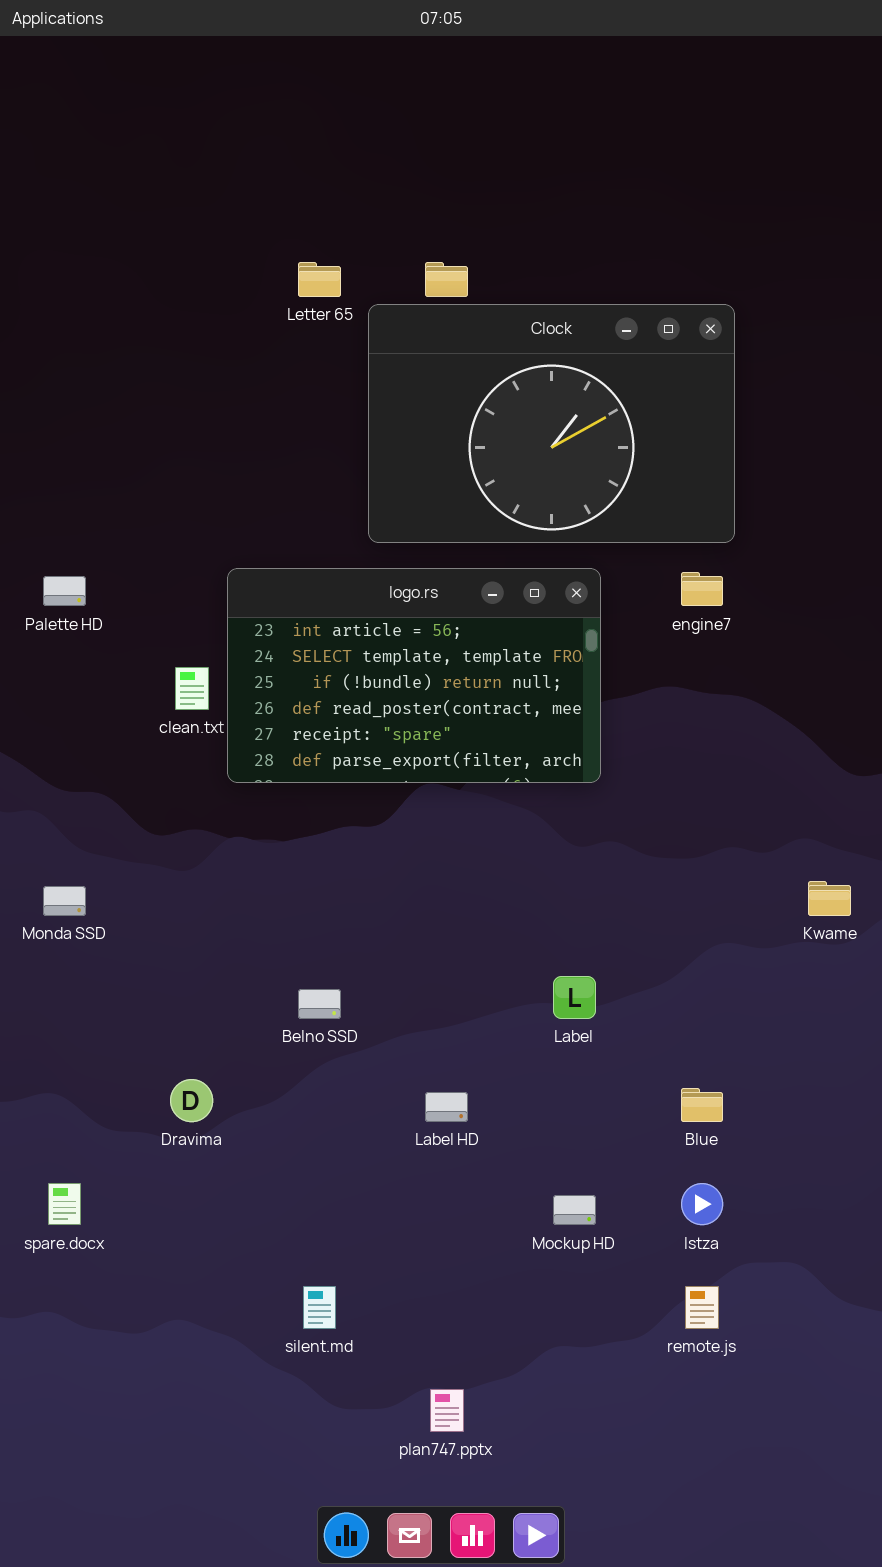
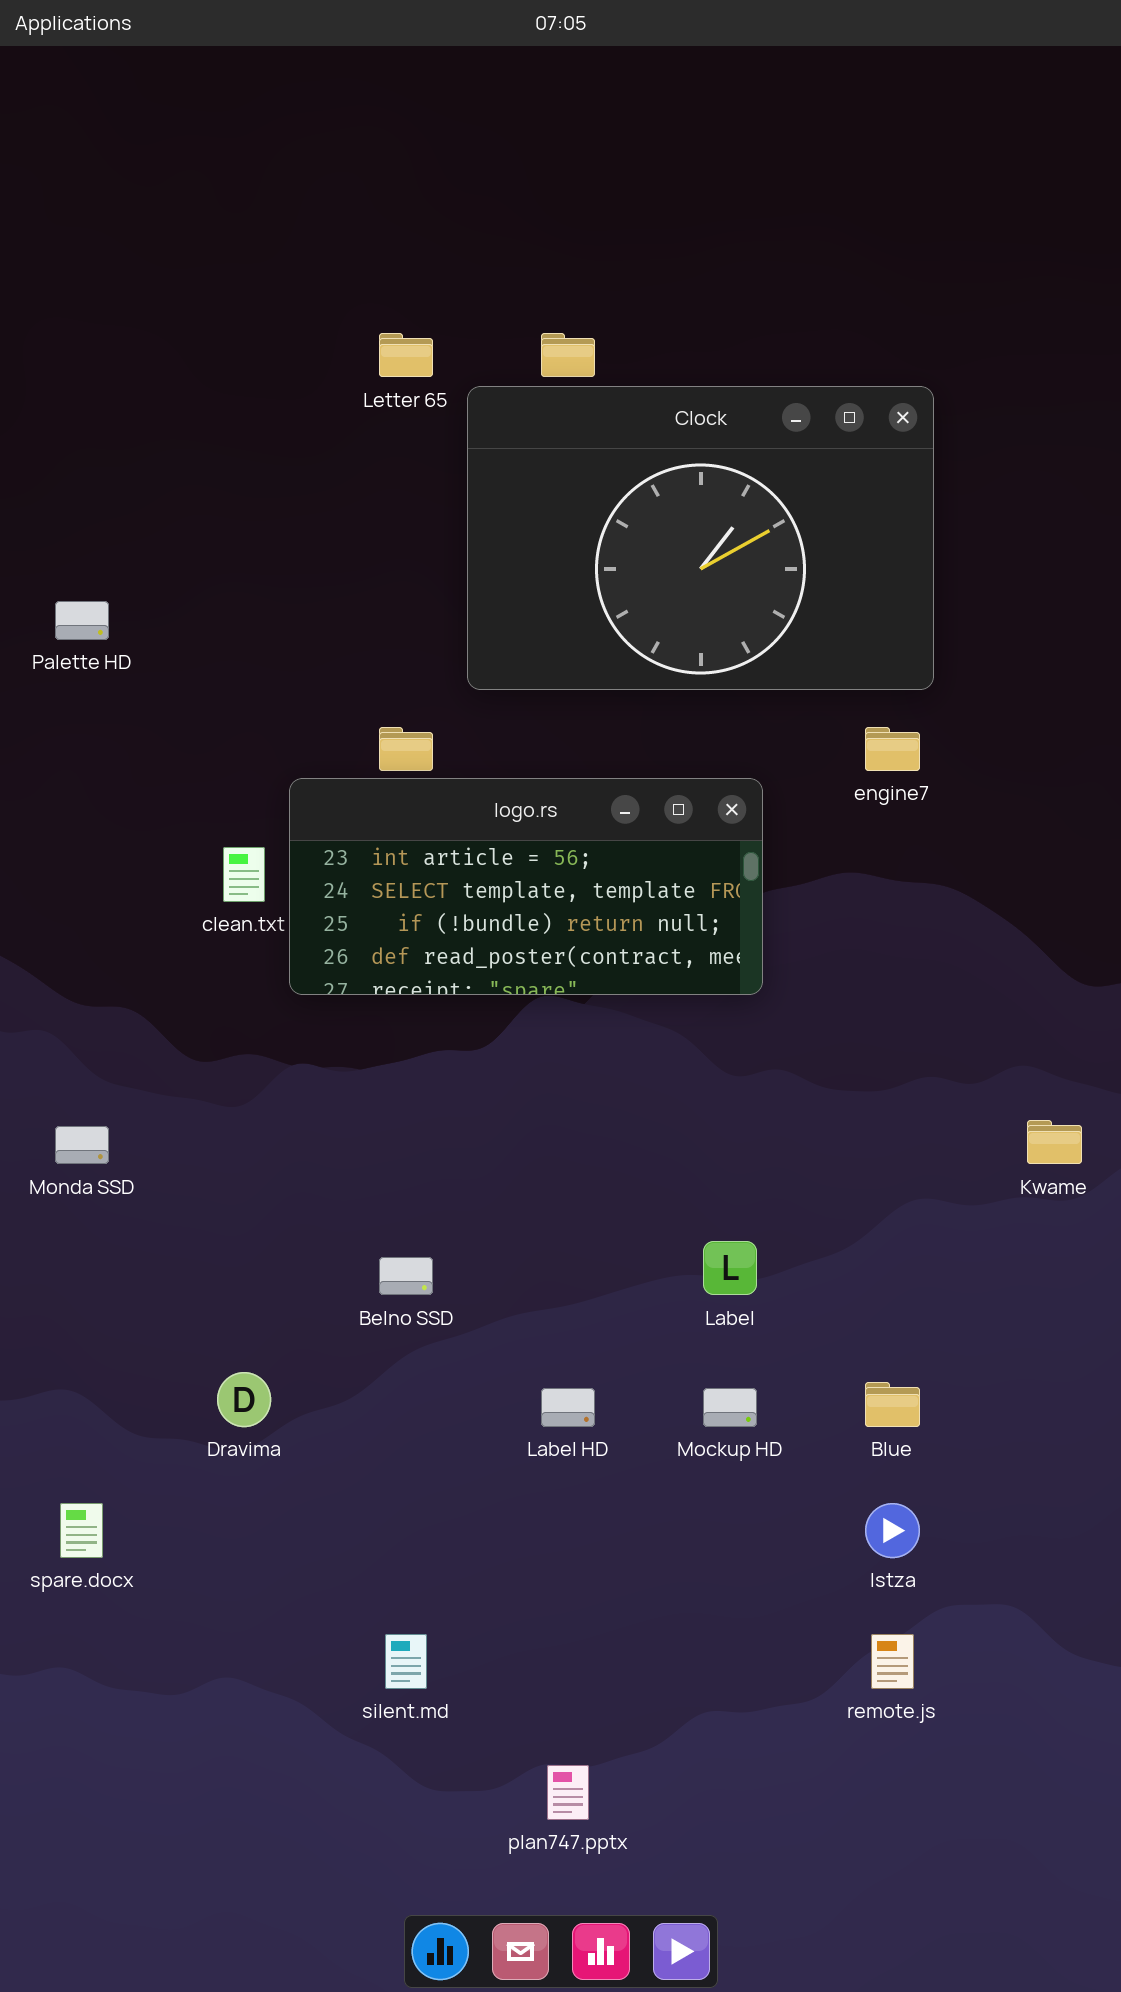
logo.rs: [227,568,601,783] -> [289,778,763,995], resized
Palette HD: [43,576,86,606] -> [55,601,109,640], moved
Mockup HD: [553,1195,596,1225] -> [703,1388,757,1427], moved

